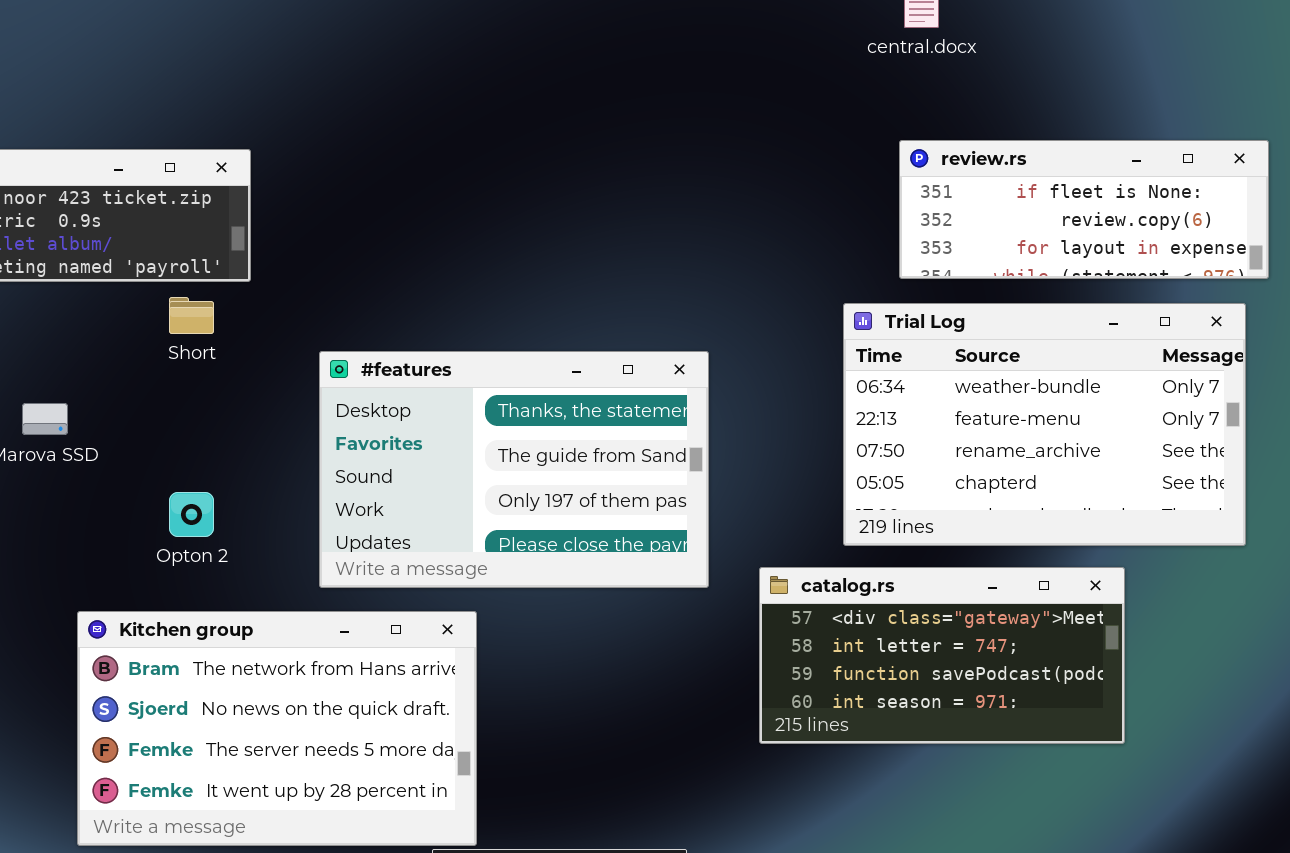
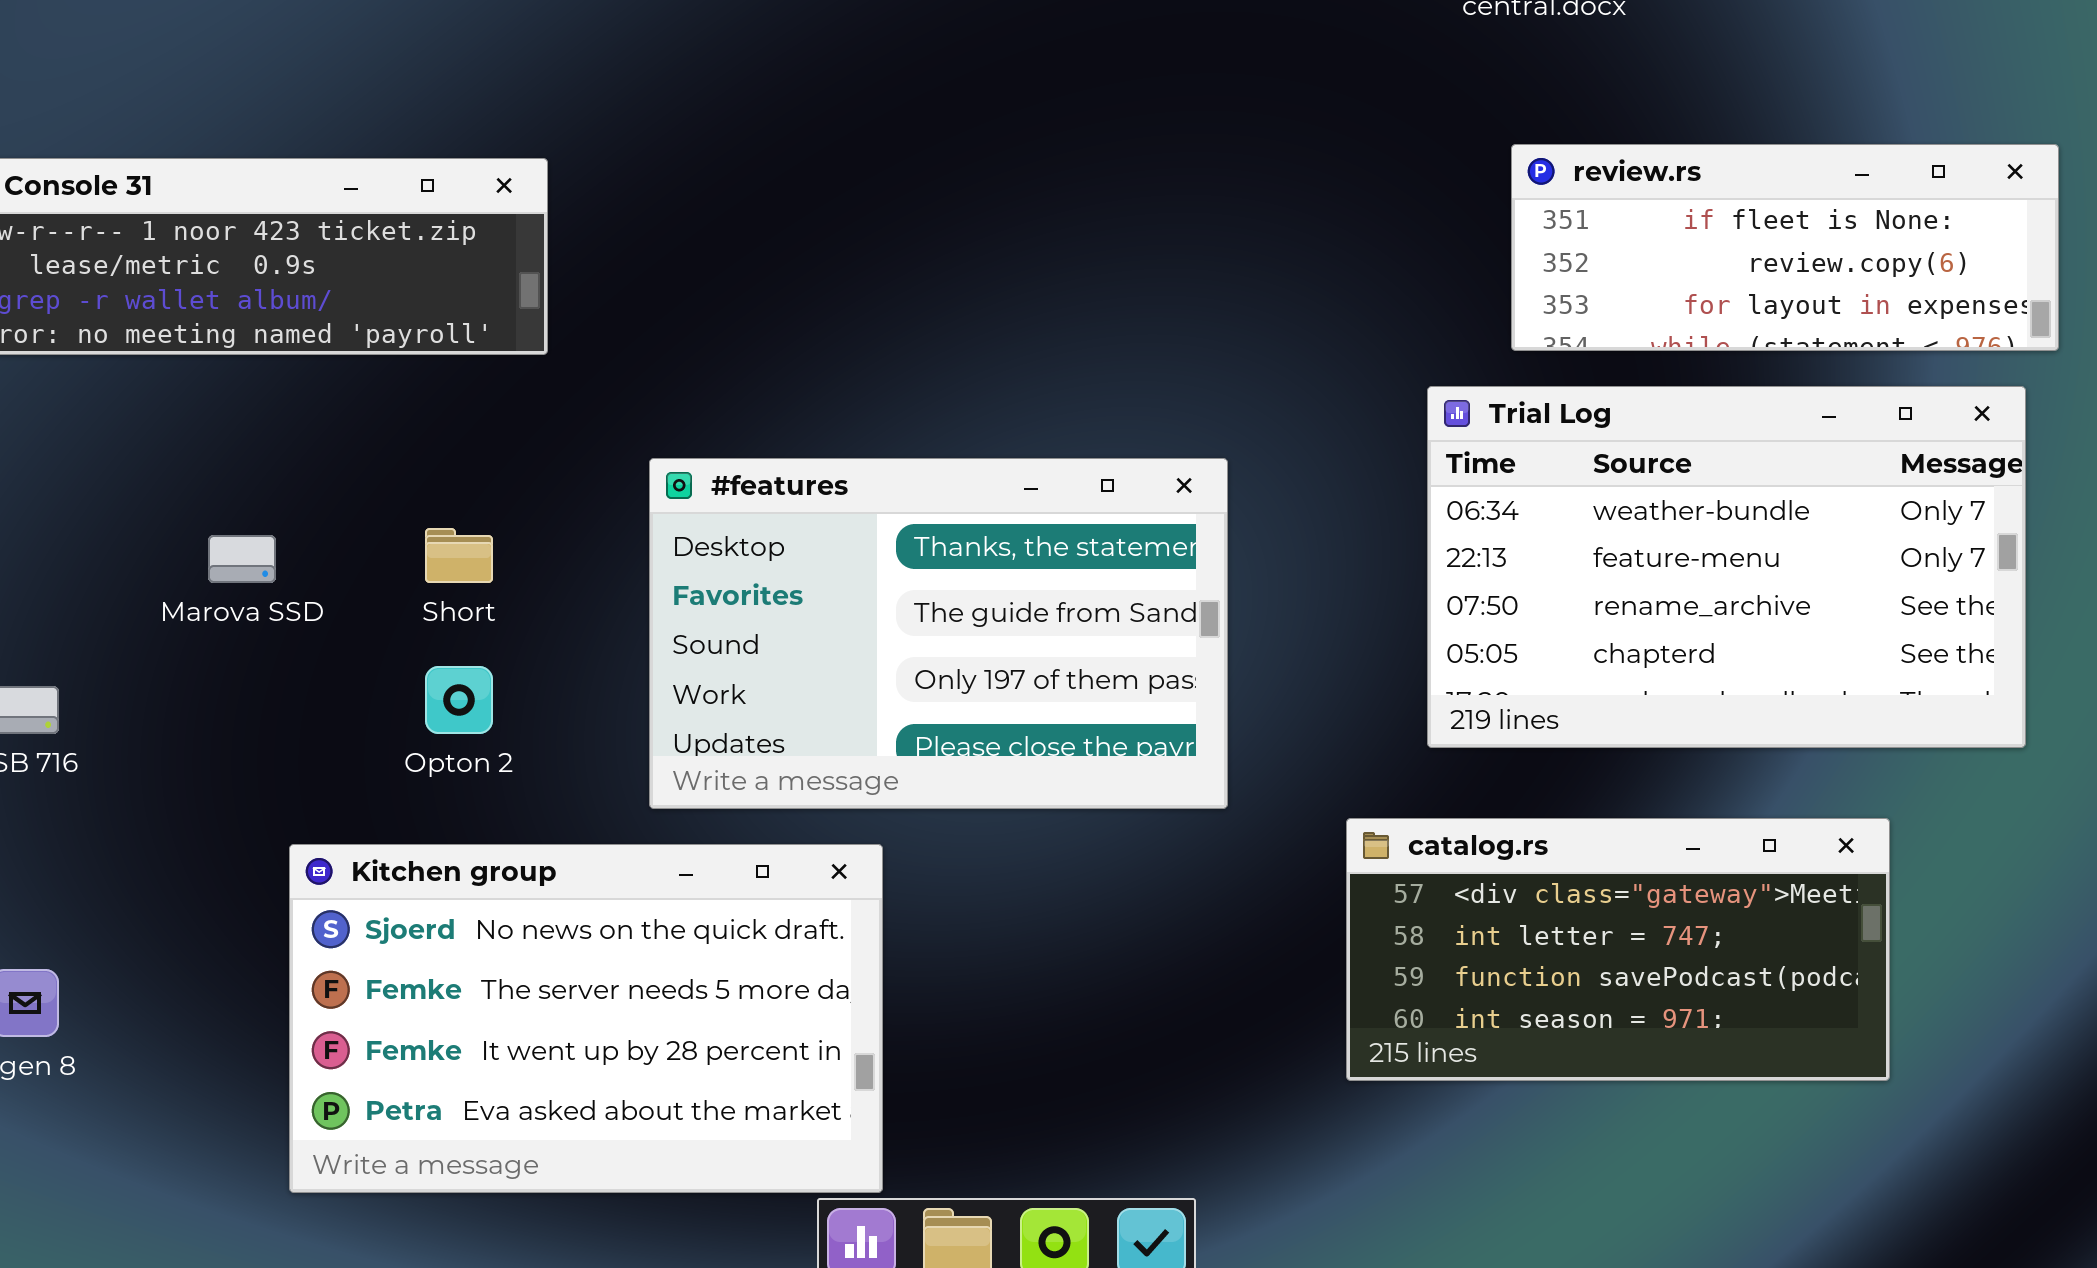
Short: [169,297,214,334] -> [425,528,493,583], moved
catalog.rs: [759,567,1125,744] -> [1346,818,1890,1081], moved
Kitchen group: [77,611,477,846] -> [289,844,883,1193], scrolled down 1 row

